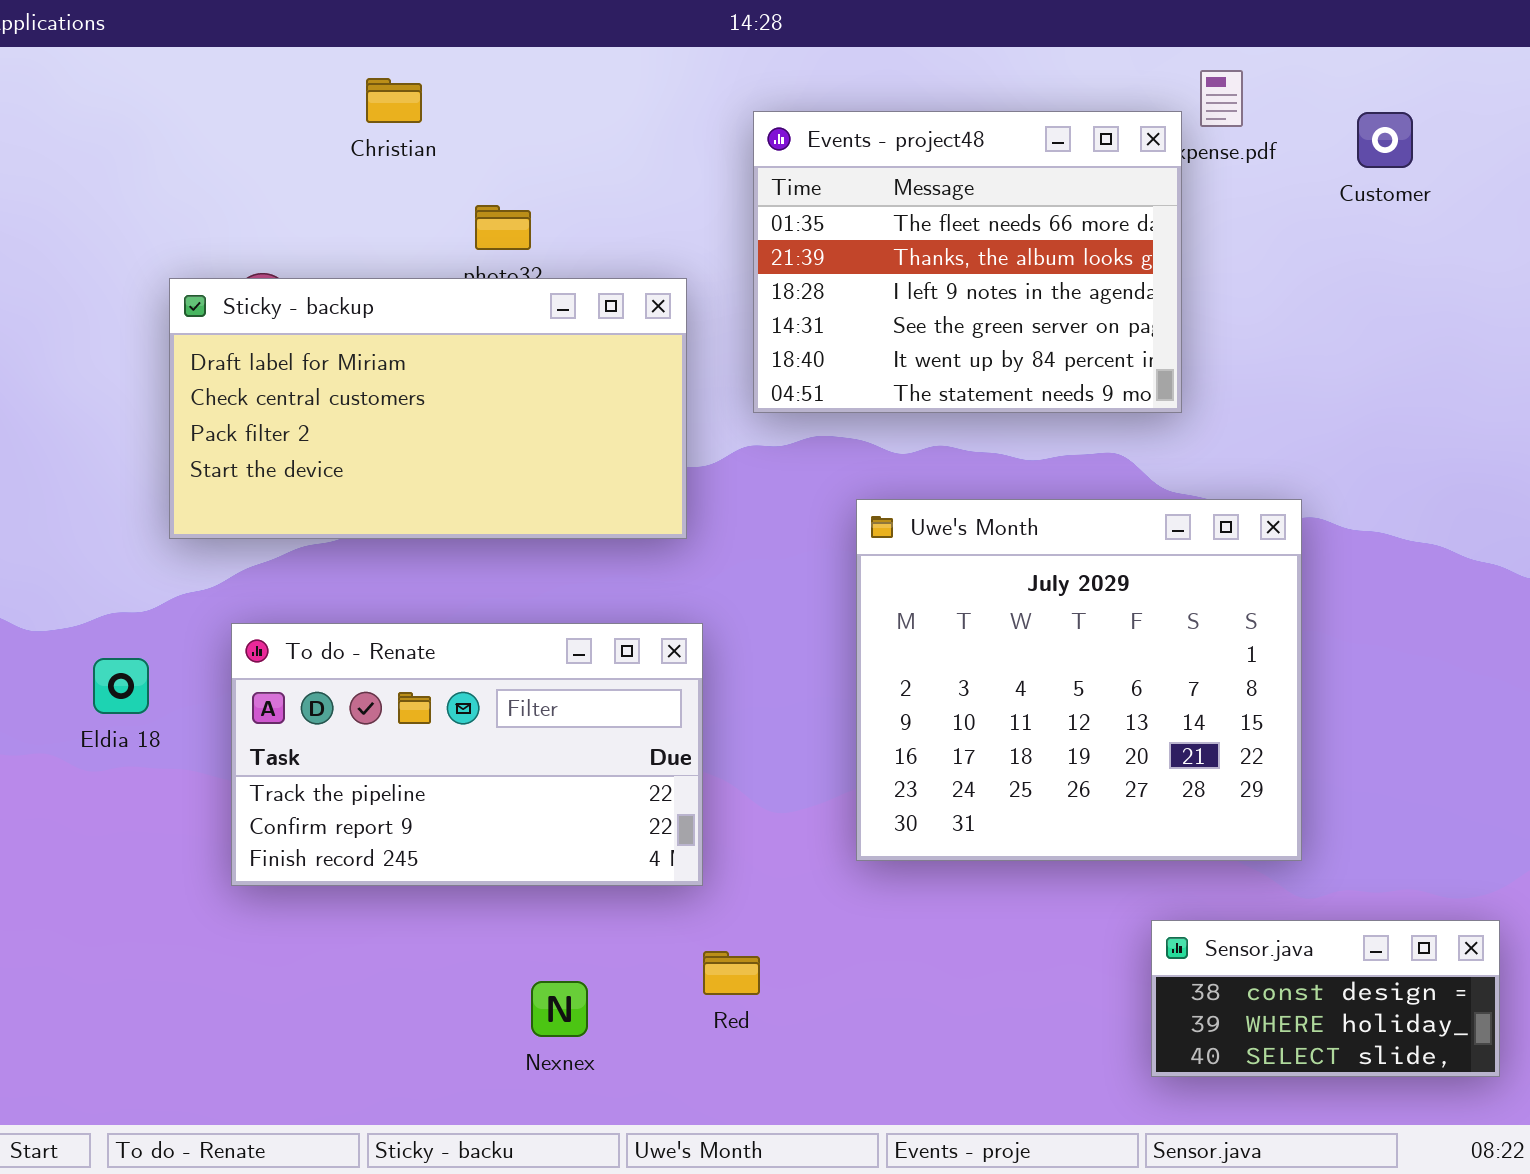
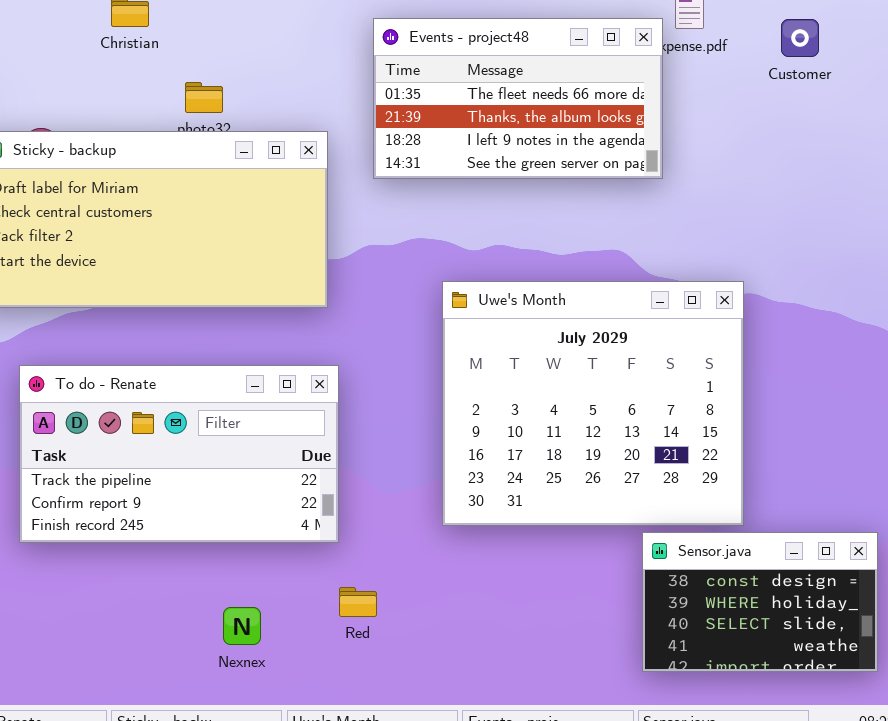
Events - project48: [753,111,1182,413] -> [373,18,663,179], resized
Sensor.java: [1151,920,1500,1077] -> [642,532,878,672], resized

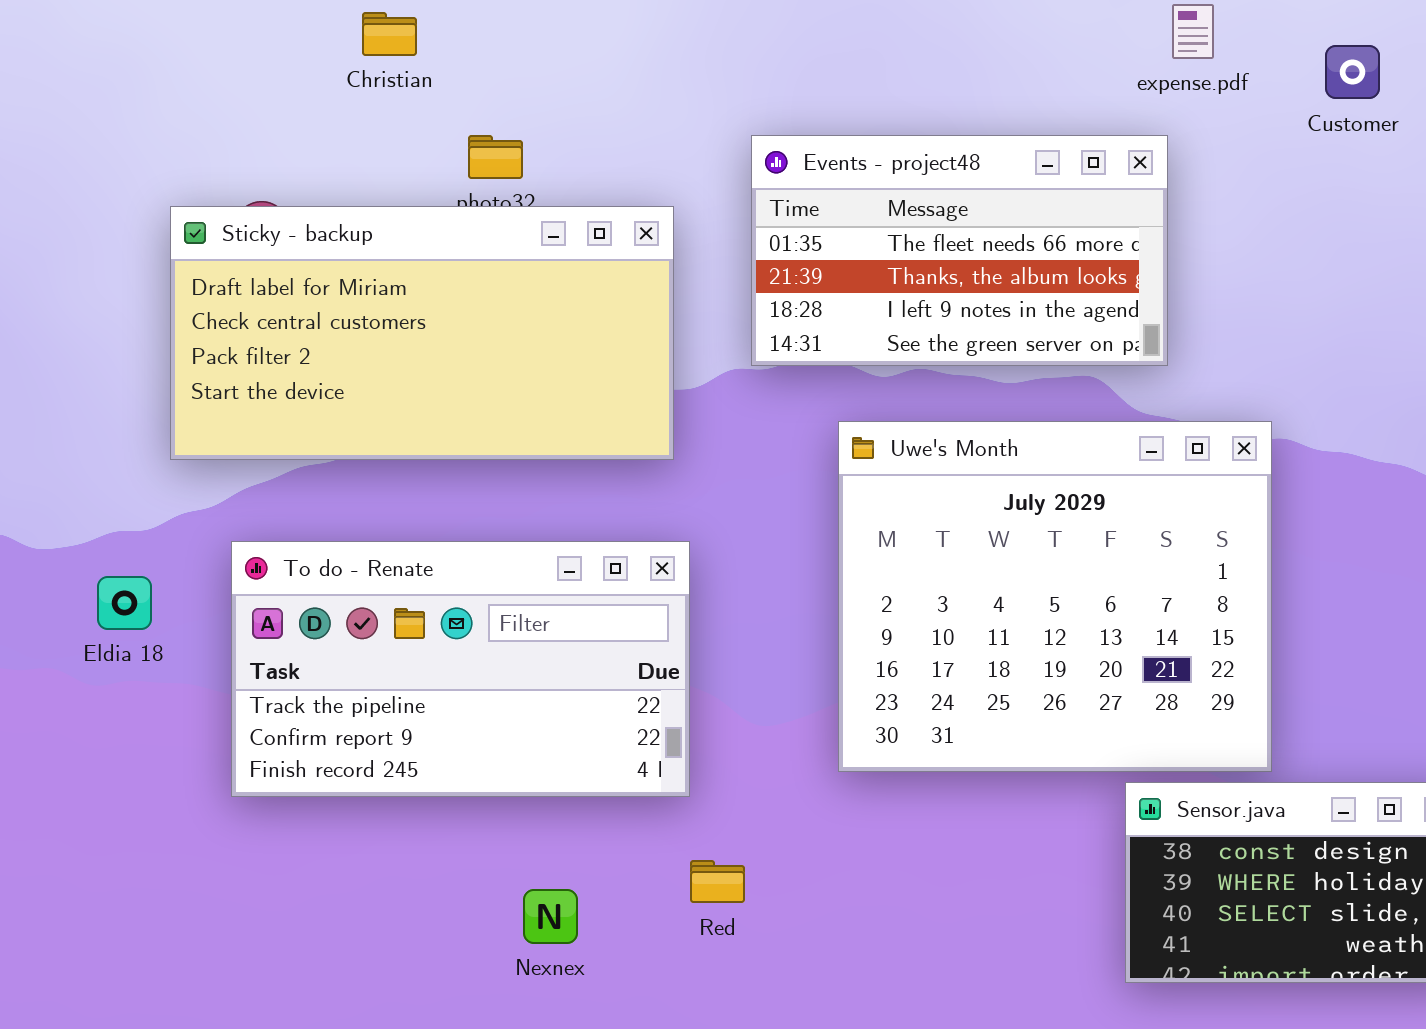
Events - project48: [373,18,663,179] -> [751,135,1168,366], moved

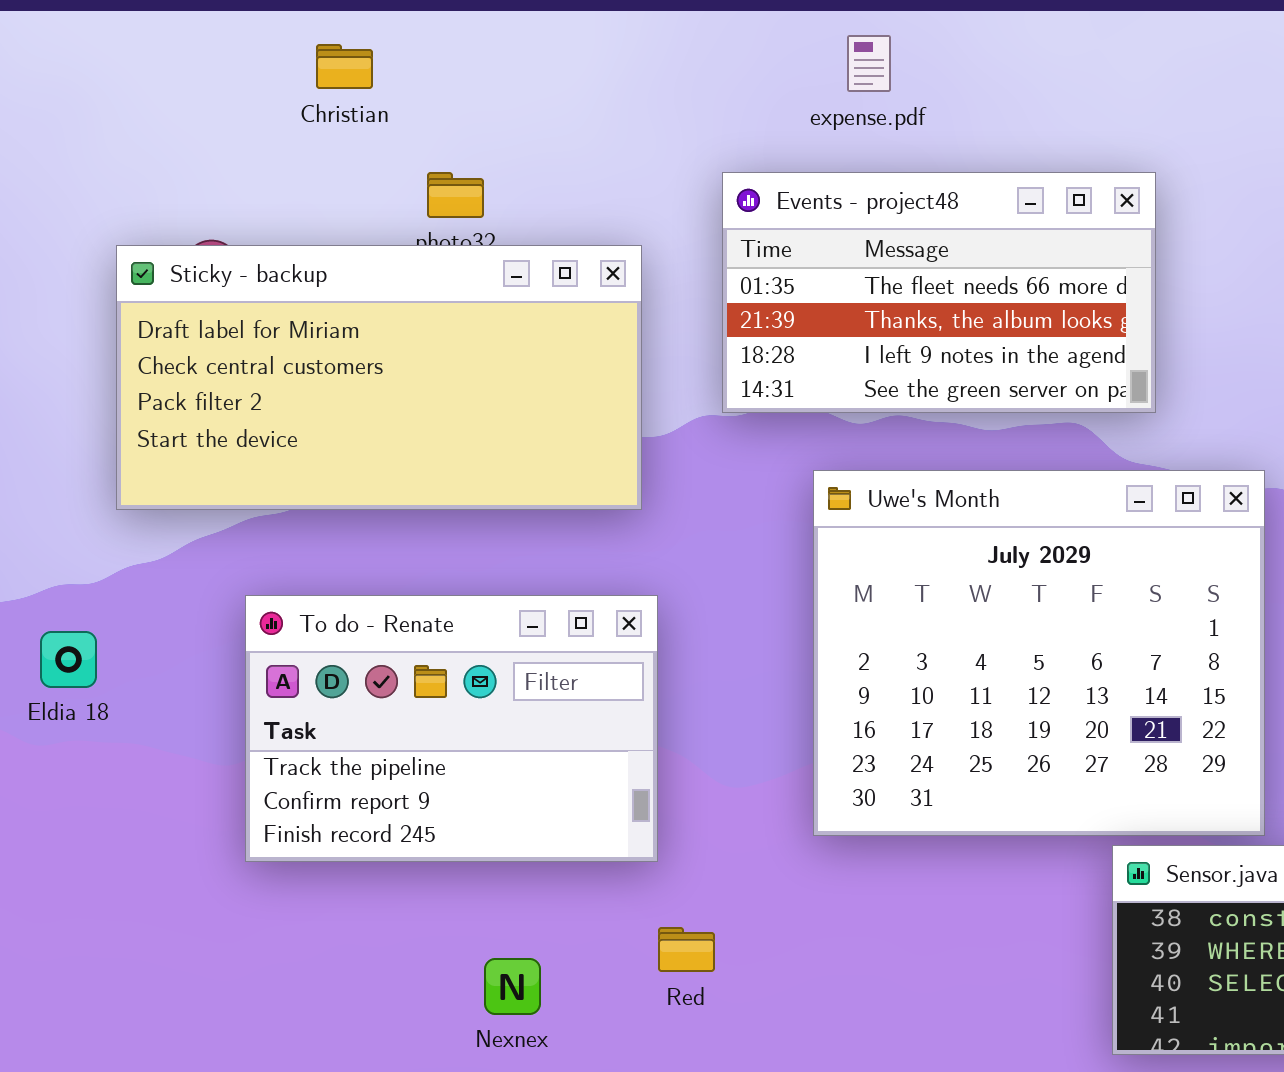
expense.pdf: [1172,4,1214,59] -> [847,35,891,92], moved
To do - Renate: [231,541,690,797] -> [245,595,658,862], resized

